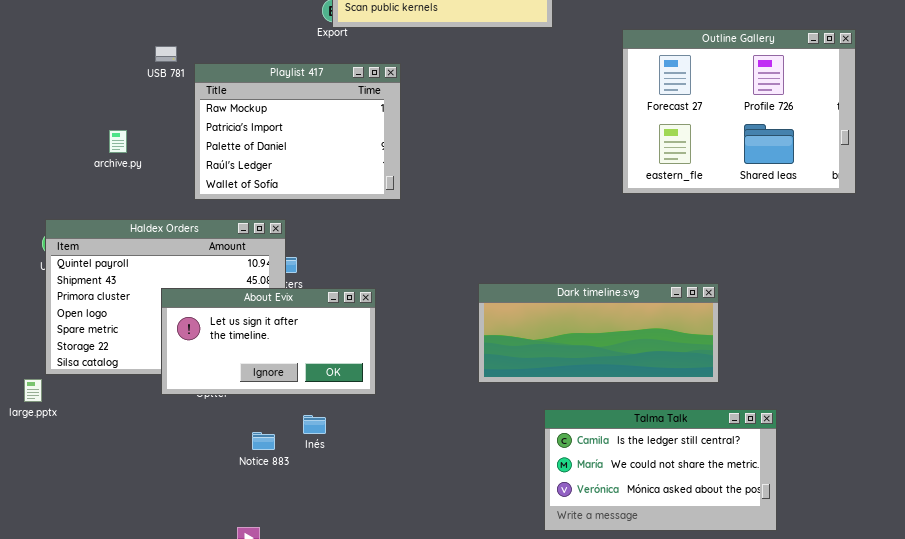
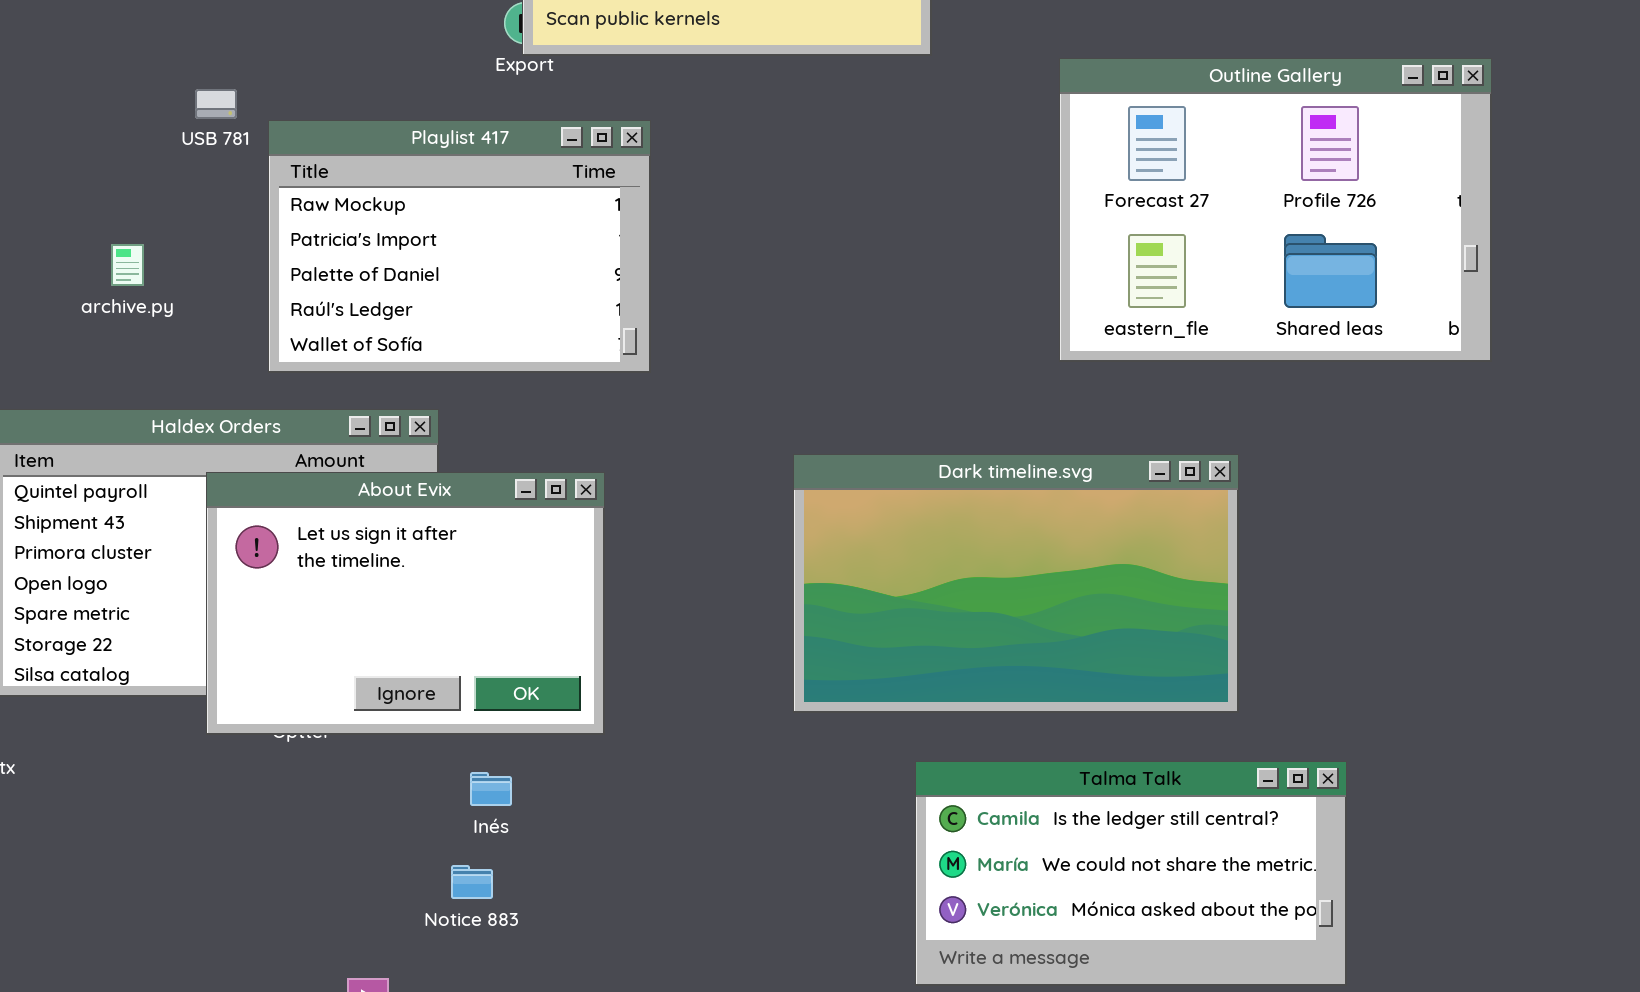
Dark timeline.svg: [478,283,719,383] -> [793,454,1239,713], resized
About Evix: [161,288,376,395] -> [206,472,605,735], resized
Notice 883: [252,432,275,450] -> [451,865,493,899], moved

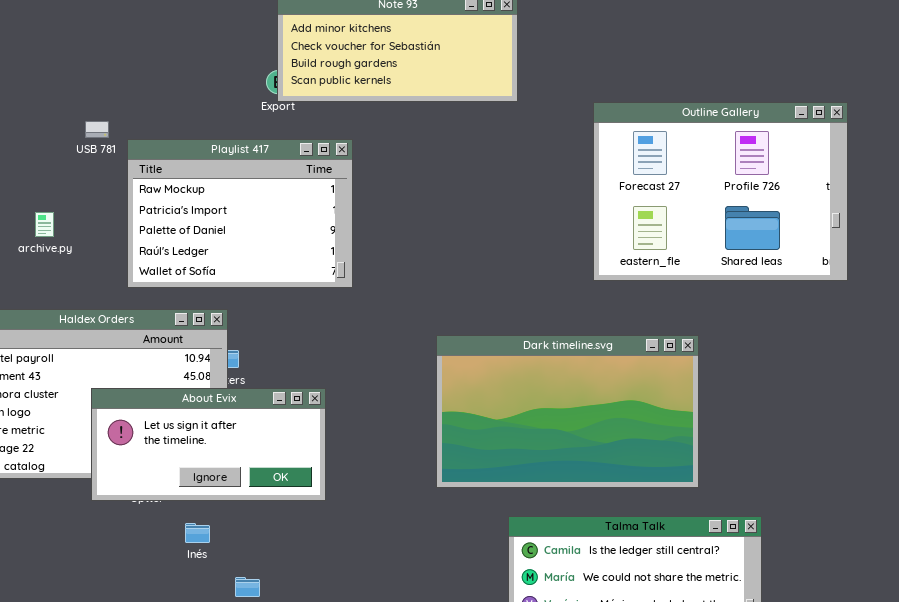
About Evix: [206,472,605,735] -> [91,388,326,501], resized
Inés: [470,772,512,806] -> [185,523,210,543], moved

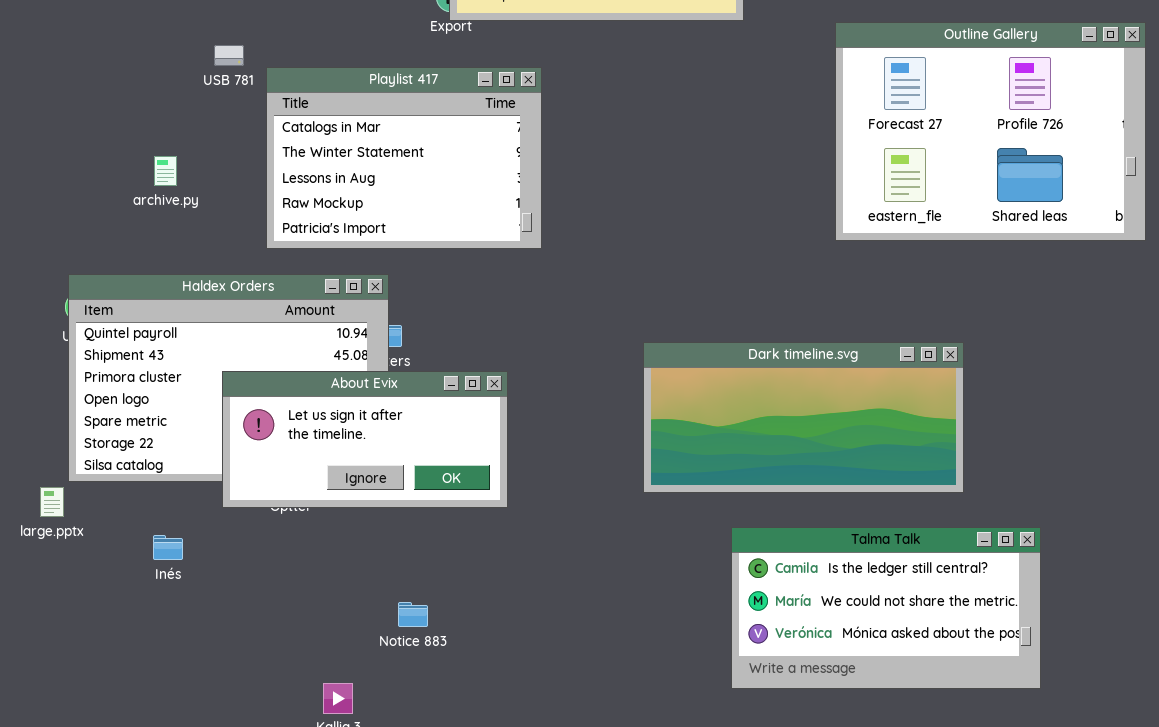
Playlist 417: [127,139,353,288] -> [266,67,542,249], scrolled up 3 rows
Dark timeline.svg: [436,335,699,488] -> [643,342,964,493], resized
Inés: [185,523,210,543] -> [153,535,183,560], moved

